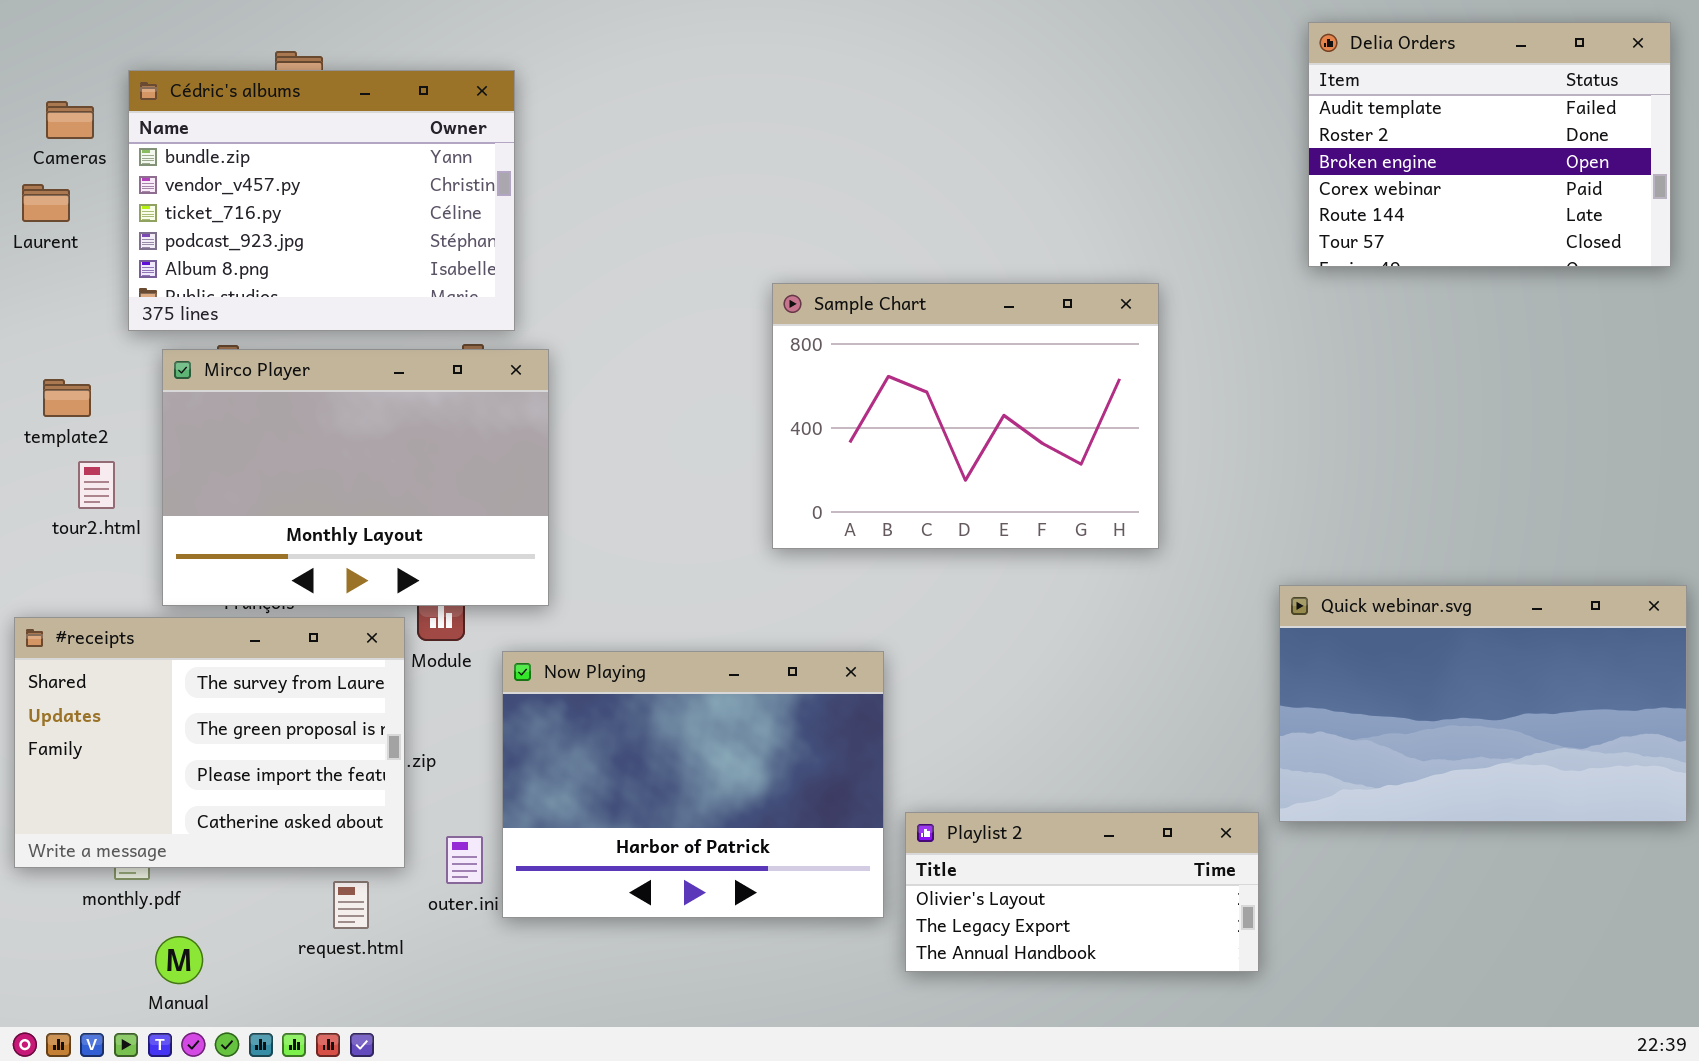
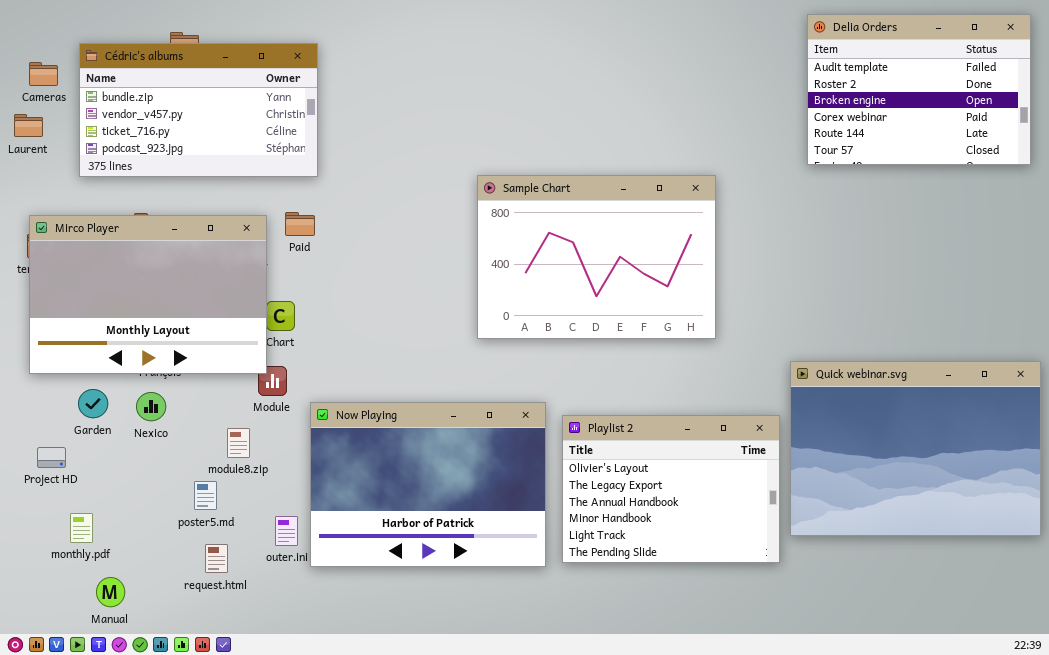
Cédric's albums: [128,70,515,331] -> [79,43,318,177], resized
Mirco Player: [162,349,549,606] -> [29,215,267,374], moved
Quick webinar.svg: [1279,585,1687,822] -> [790,361,1041,536], resized
#receipts: [14,617,405,868] -> none, closed
Playlist 2: [905,812,1259,972] -> [562,415,780,563], moved, resized

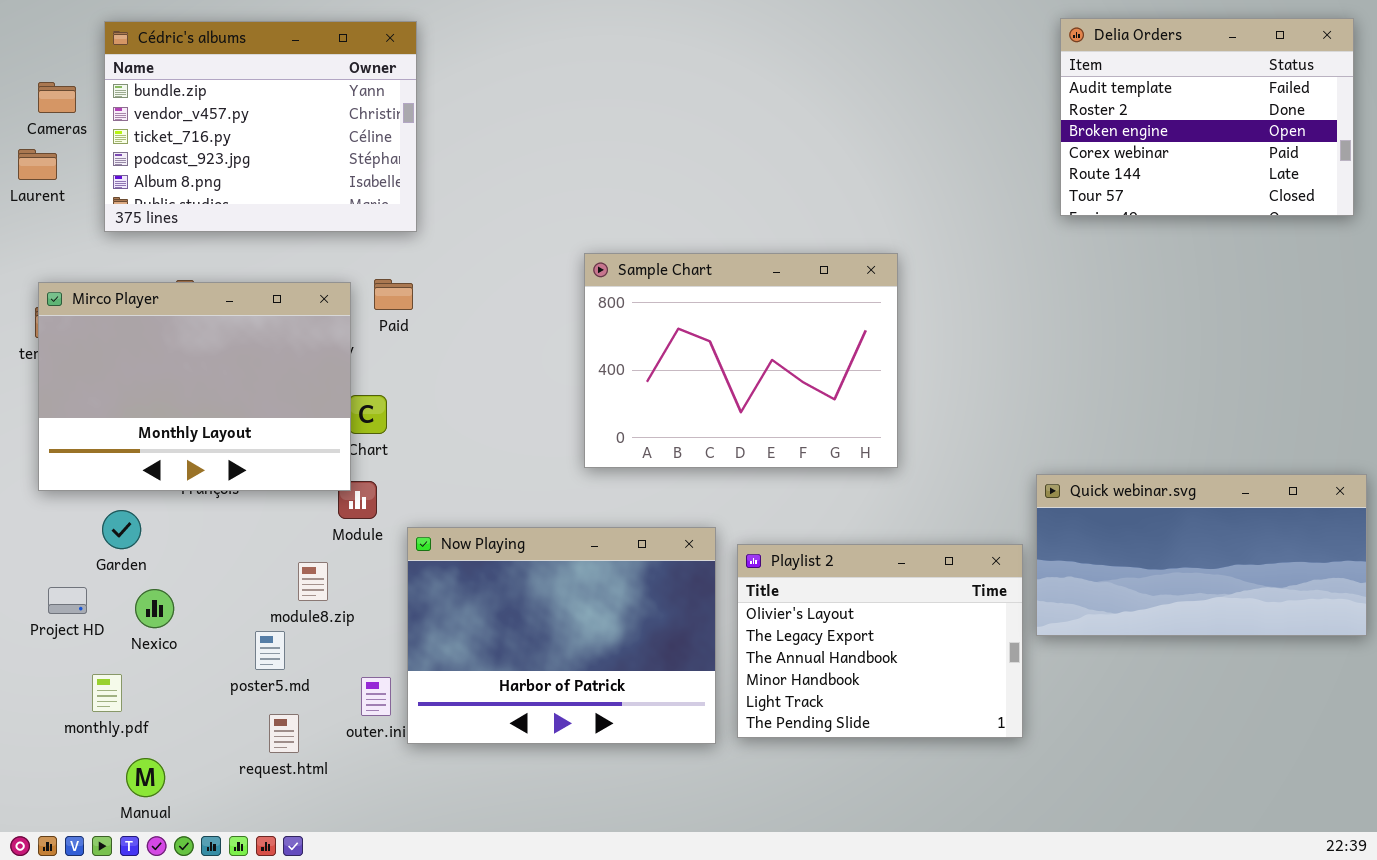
Cédric's albums: [79,43,318,177] -> [104,21,417,232], resized
Sample Chart: [477,175,716,339] -> [584,253,898,468], moved
Quick webinar.svg: [790,361,1041,536] -> [1036,474,1367,636], resized
Nexico: [136,392,166,421] -> [135,589,174,628], moved

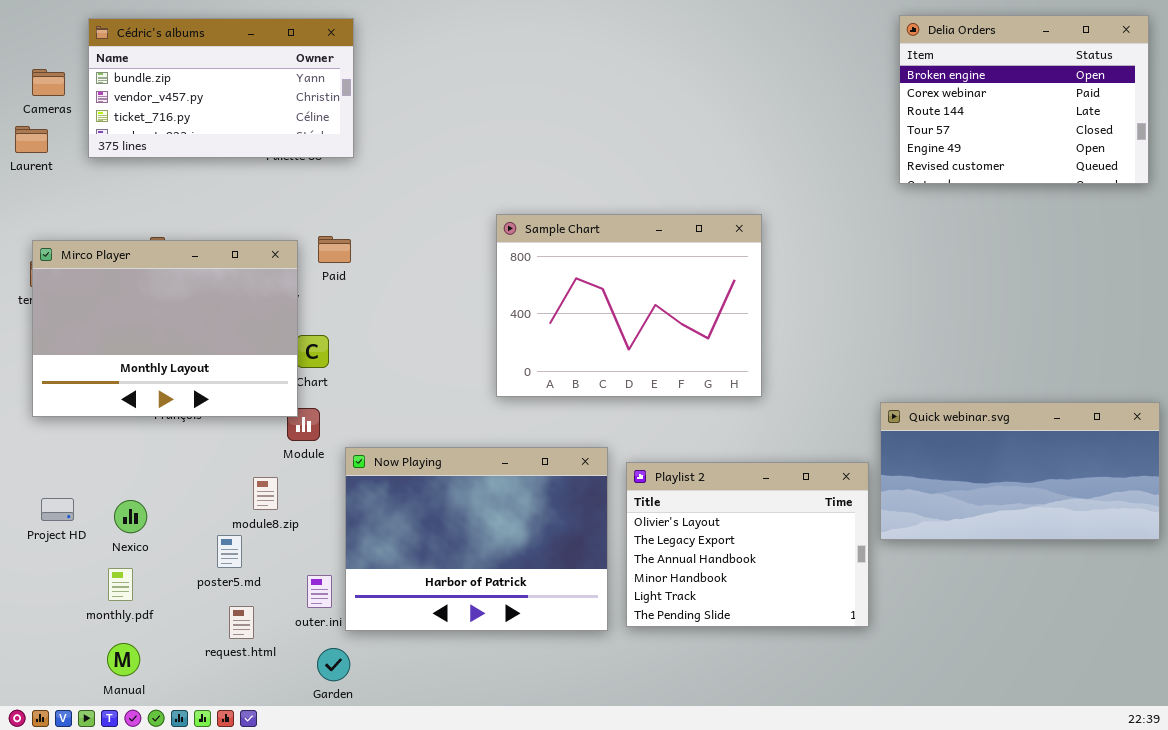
Delia Orders: [1060,18,1354,216] -> [899,15,1149,184], scrolled down 2 rows
Cédric's albums: [104,21,417,232] -> [88,18,354,158], resized
Garden: [102,510,141,549] -> [317,648,350,681], moved
monthly.pdf: [92,674,122,712] -> [108,568,133,601], moved

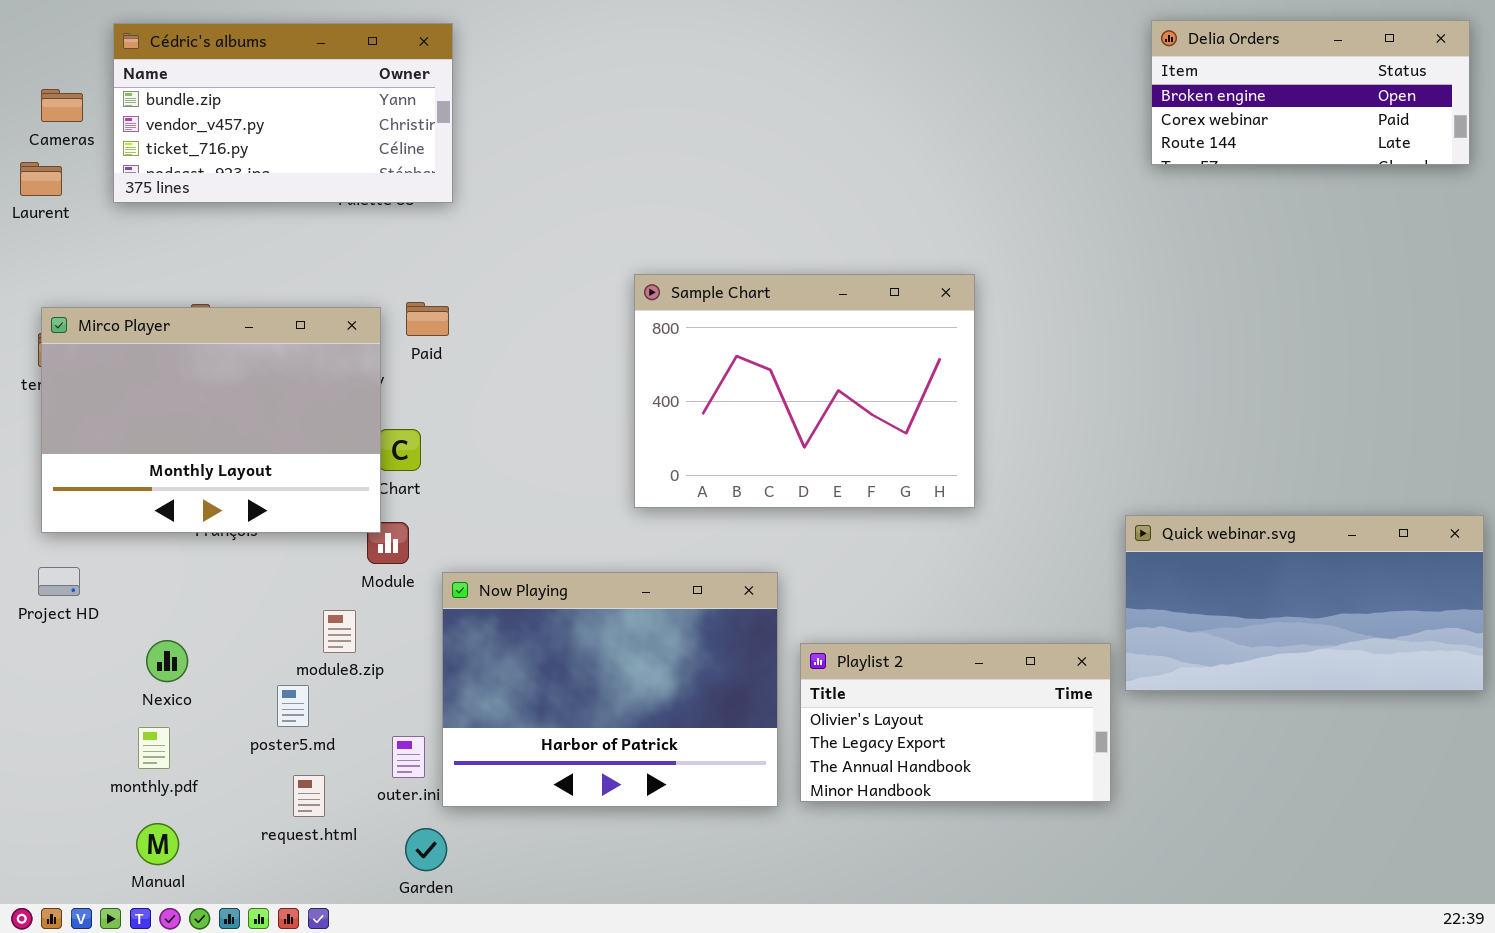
Delia Orders: [899,15,1149,184] -> [1151,20,1470,165], resized
Playlist 2: [626,462,869,627] -> [800,643,1111,802], resized
Project HD: [41,498,74,521] -> [38,567,80,596], moved

